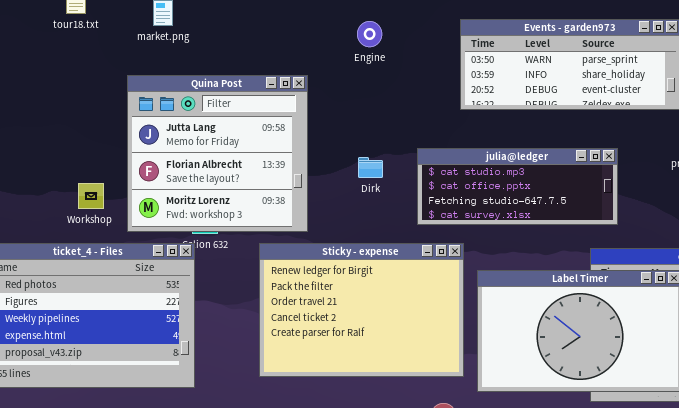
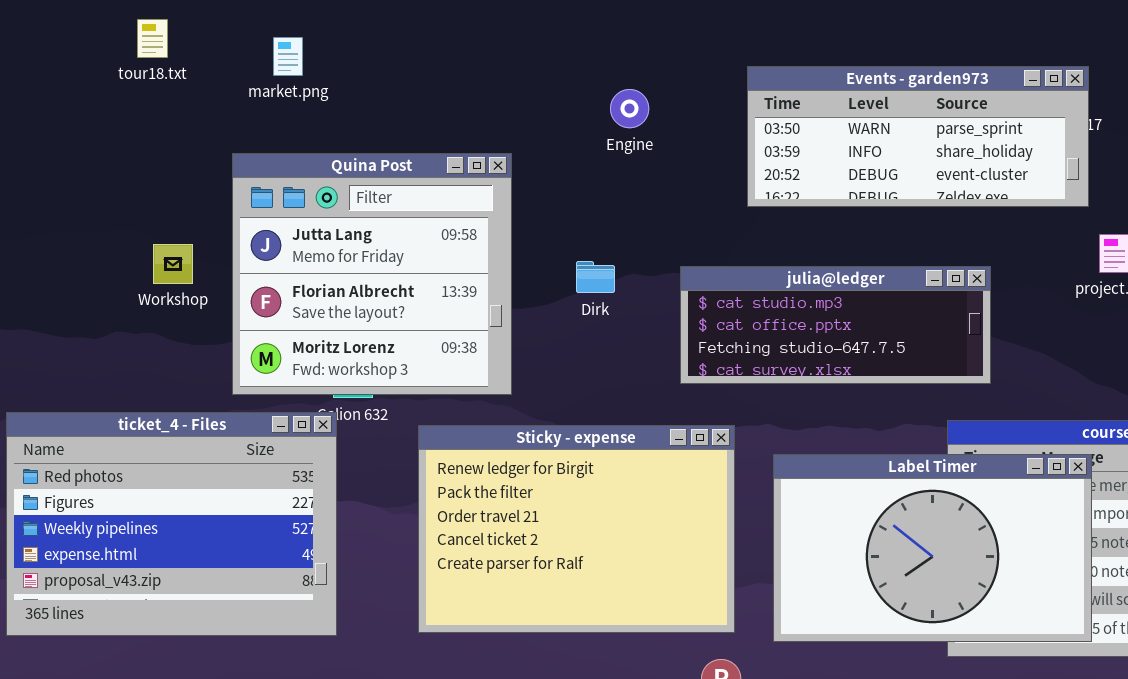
Engine: [357,21,382,47] -> [610,89,649,128], moved
Dirk: [358,157,383,178] -> [576,261,615,293], moved
Workshop: [78,183,104,209] -> [153,244,193,284], moved
Sticky - expense: [259,243,464,377] -> [418,425,735,633], moved

